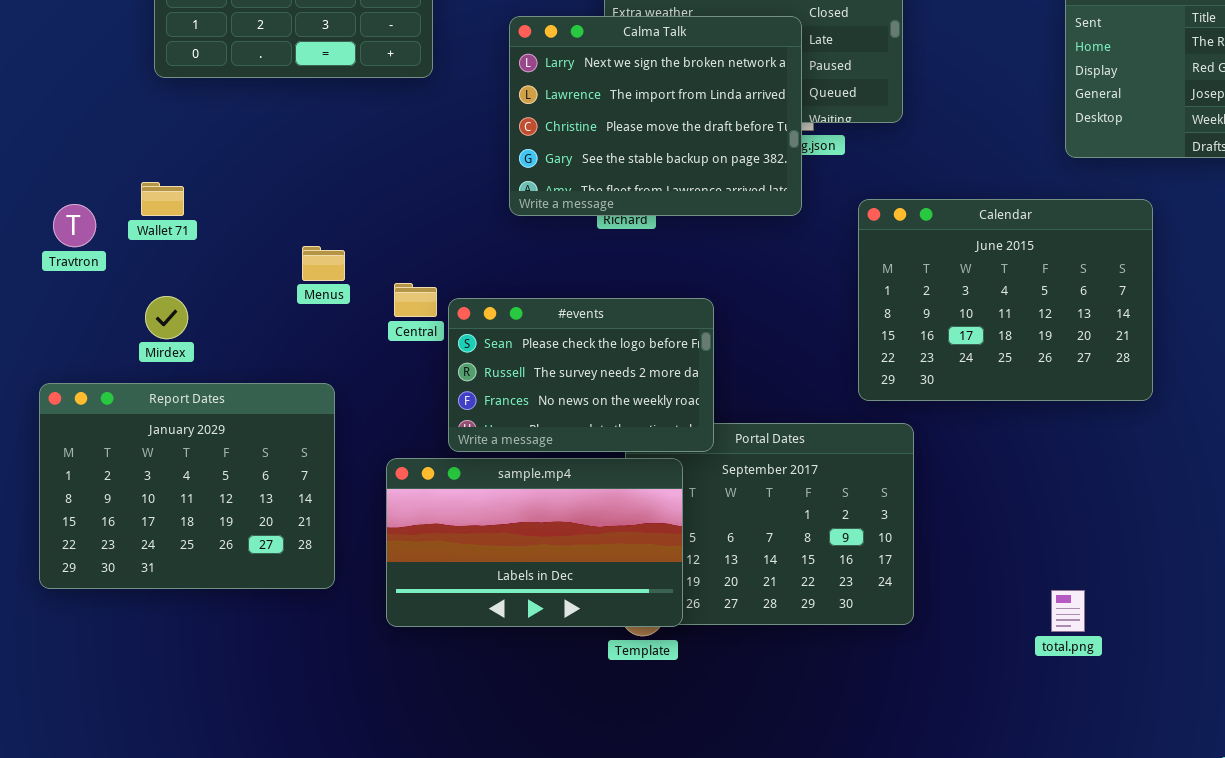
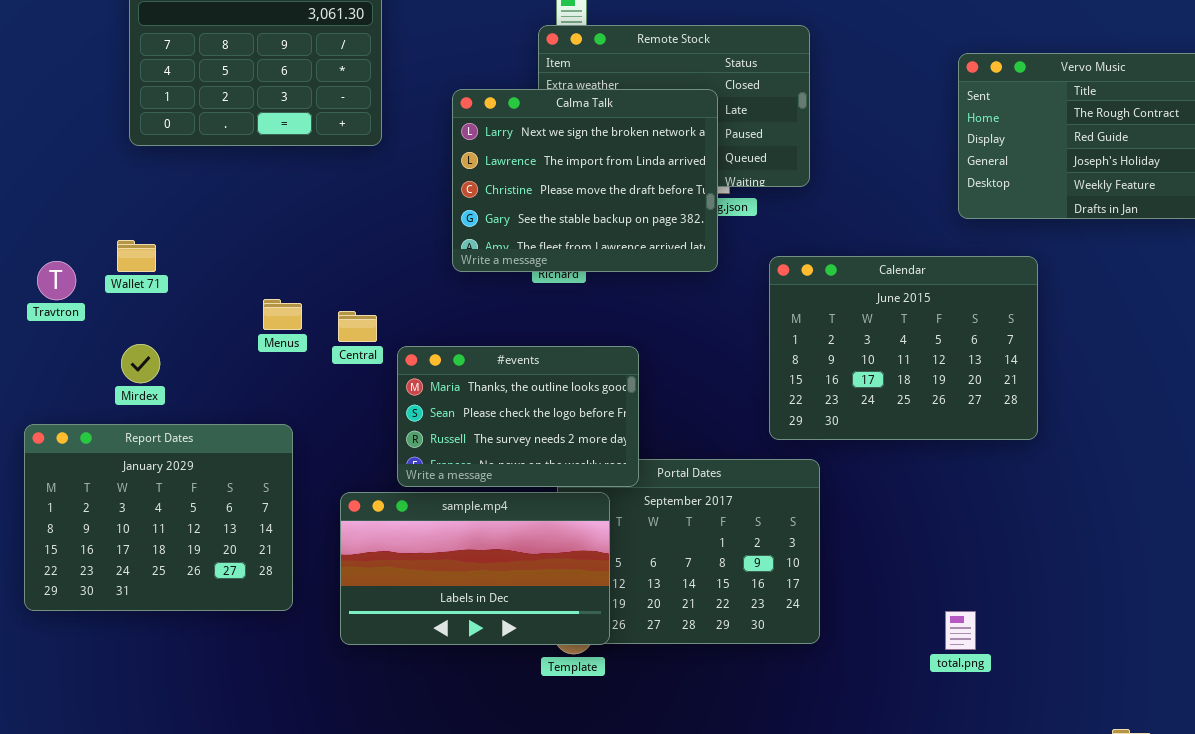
Central: [394,283,437,317] -> [338,311,377,342], moved
#events: [448,298,714,452] -> [397,346,639,487], scrolled up 1 row

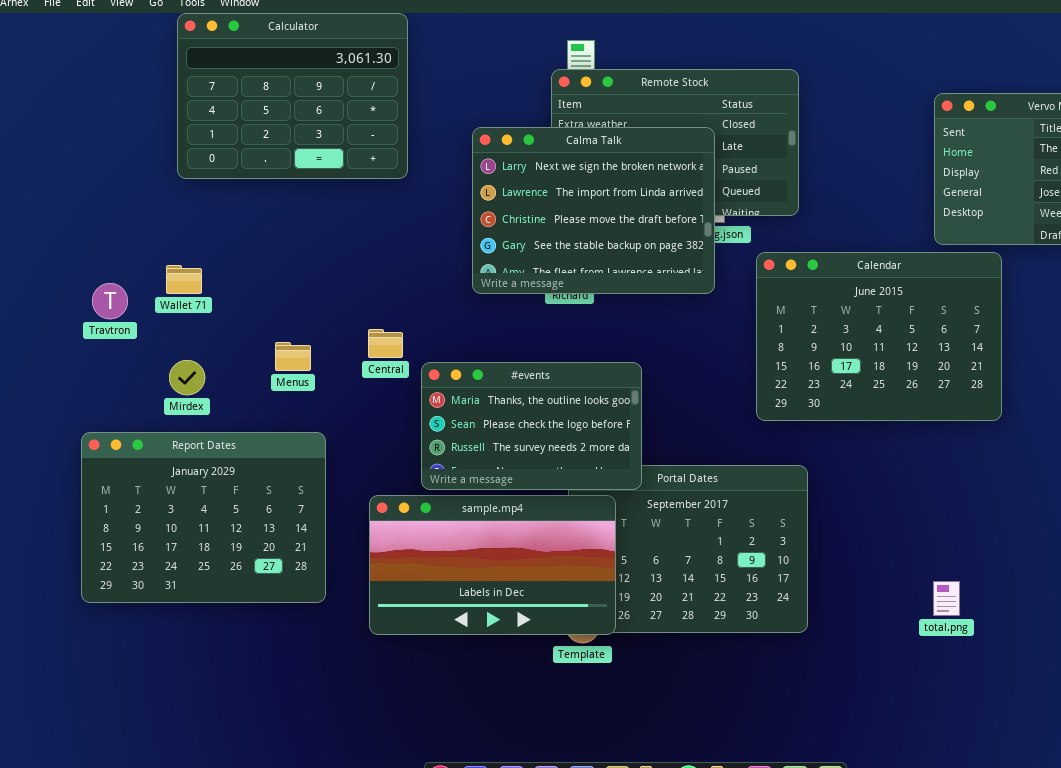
Calendar: [769,256,1038,440] -> [756,252,1002,421], moved
Menus: [263,299,302,330] -> [275,342,311,371], moved
total.png: [945,611,976,650] -> [933,581,960,616], moved

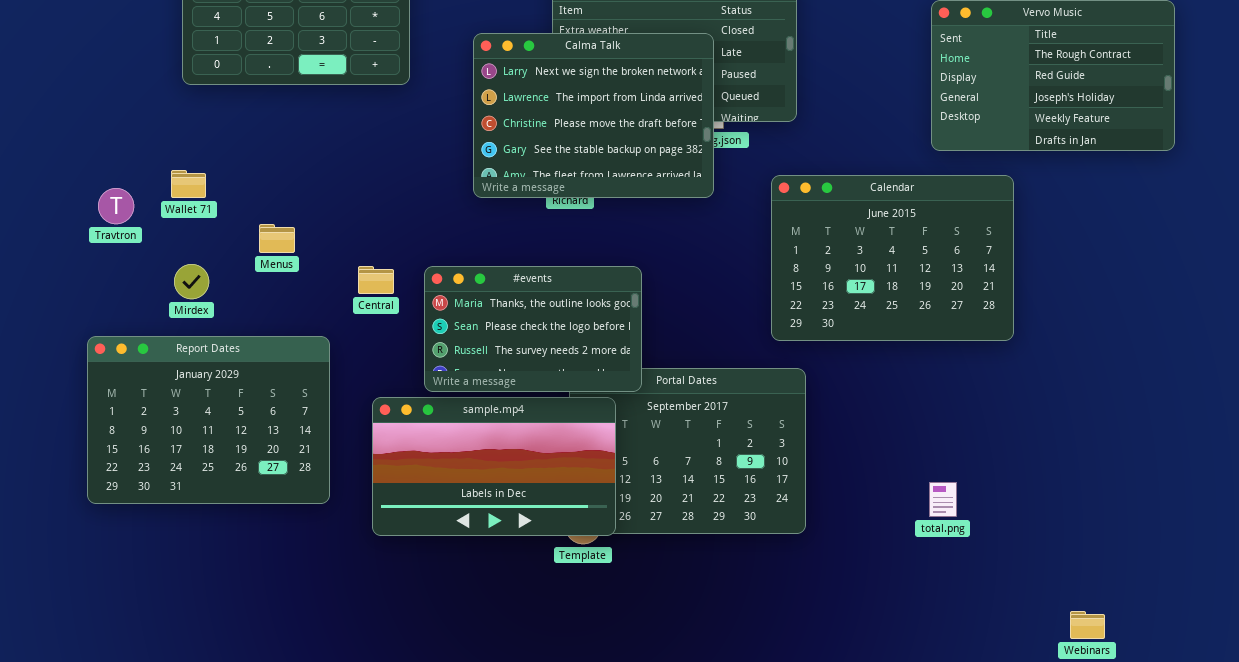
Calendar: [756,252,1002,421] -> [771,175,1014,341], moved
Central: [368,329,403,358] -> [358,266,394,294], moved
Menus: [275,342,311,371] -> [259,224,295,253], moved

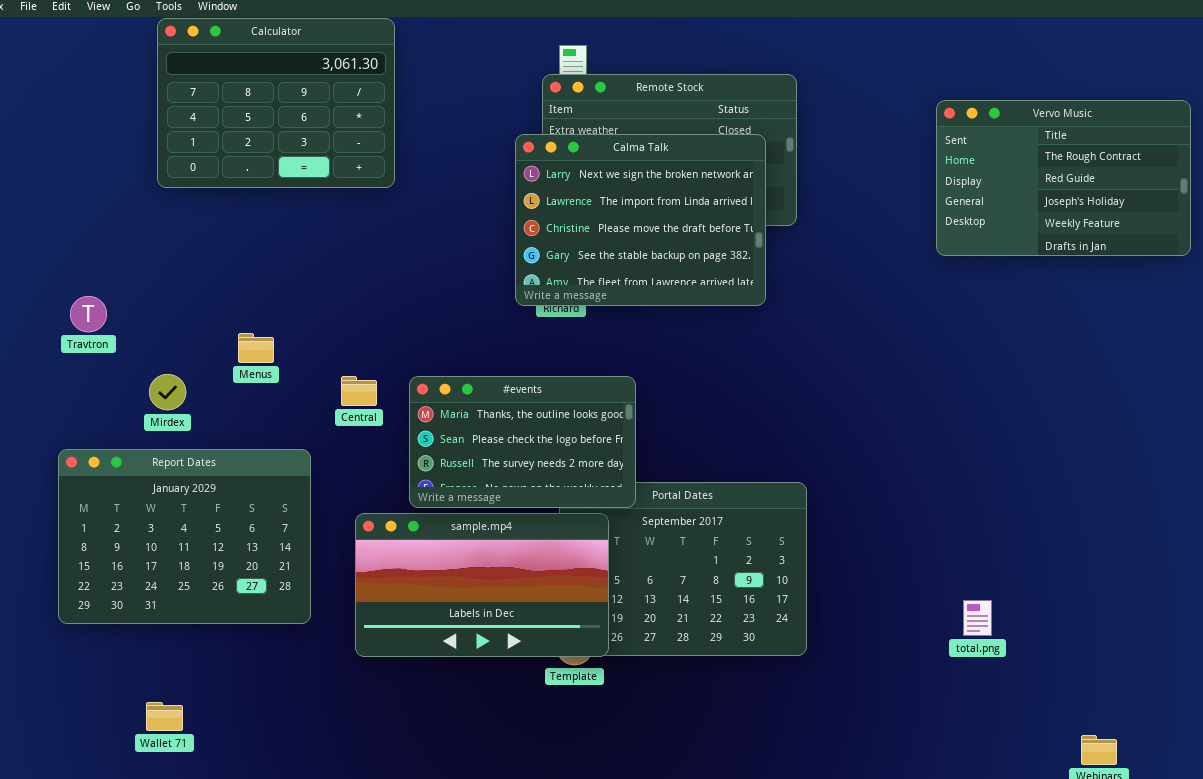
Calma Talk: [473,33,714,198] -> [515,134,766,306], moved
Wallet 71: [171,170,206,198] -> [146,702,183,731], moved
Calendar: [771,175,1014,341] -> none, closed
total.png: [929,482,957,517] -> [963,600,992,636], moved

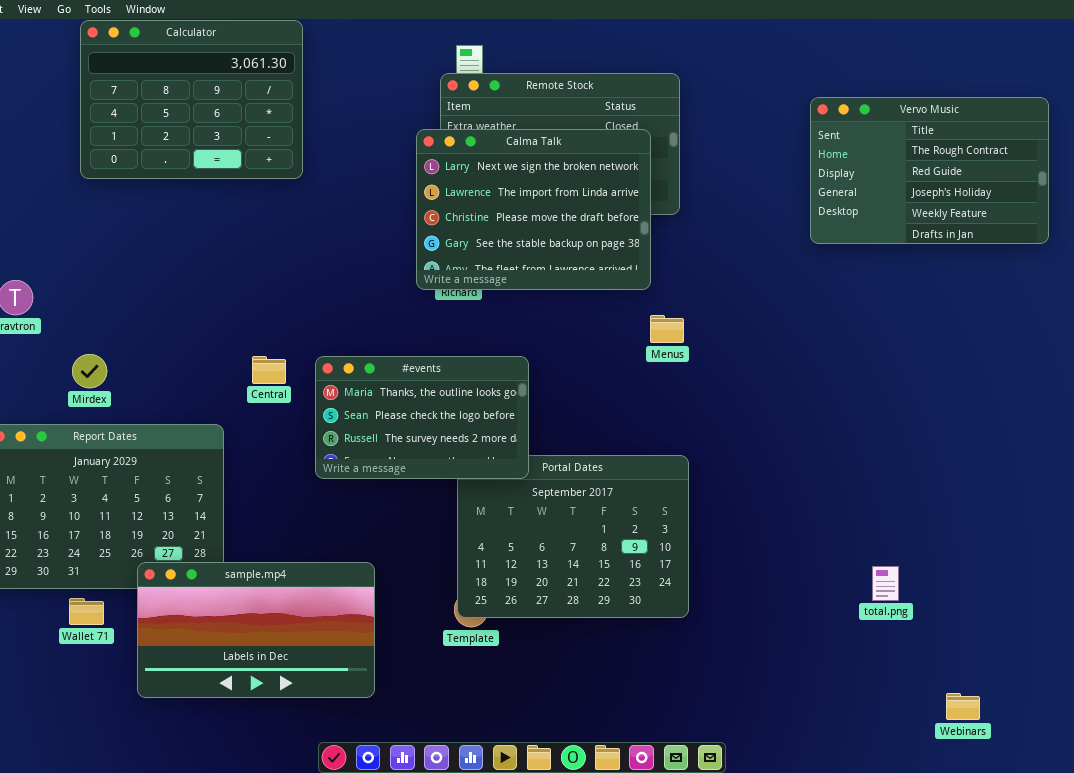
Menus: [238,333,274,363] -> [650,315,684,343], moved
sample.mp4: [355,513,609,657] -> [137,562,375,698], moved
total.png: [963,600,992,636] -> [872,566,899,601], moved
Wallet 71: [146,702,183,731] -> [69,598,104,625], moved

